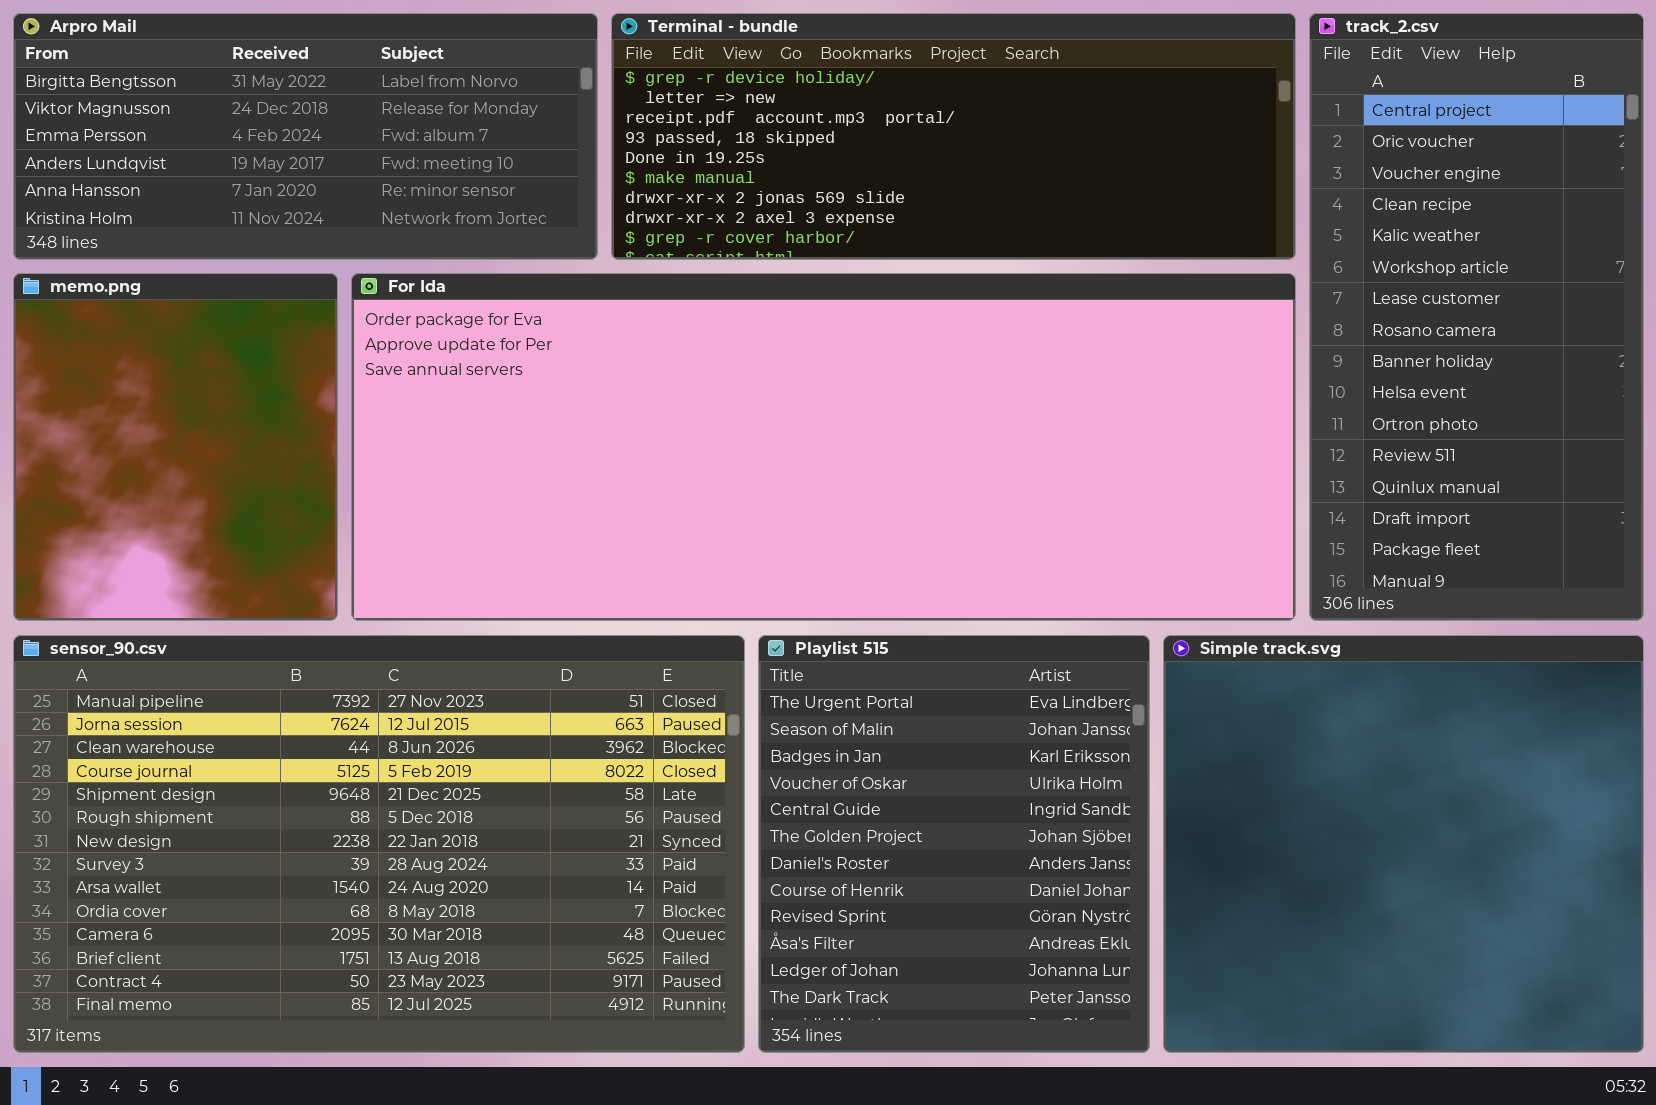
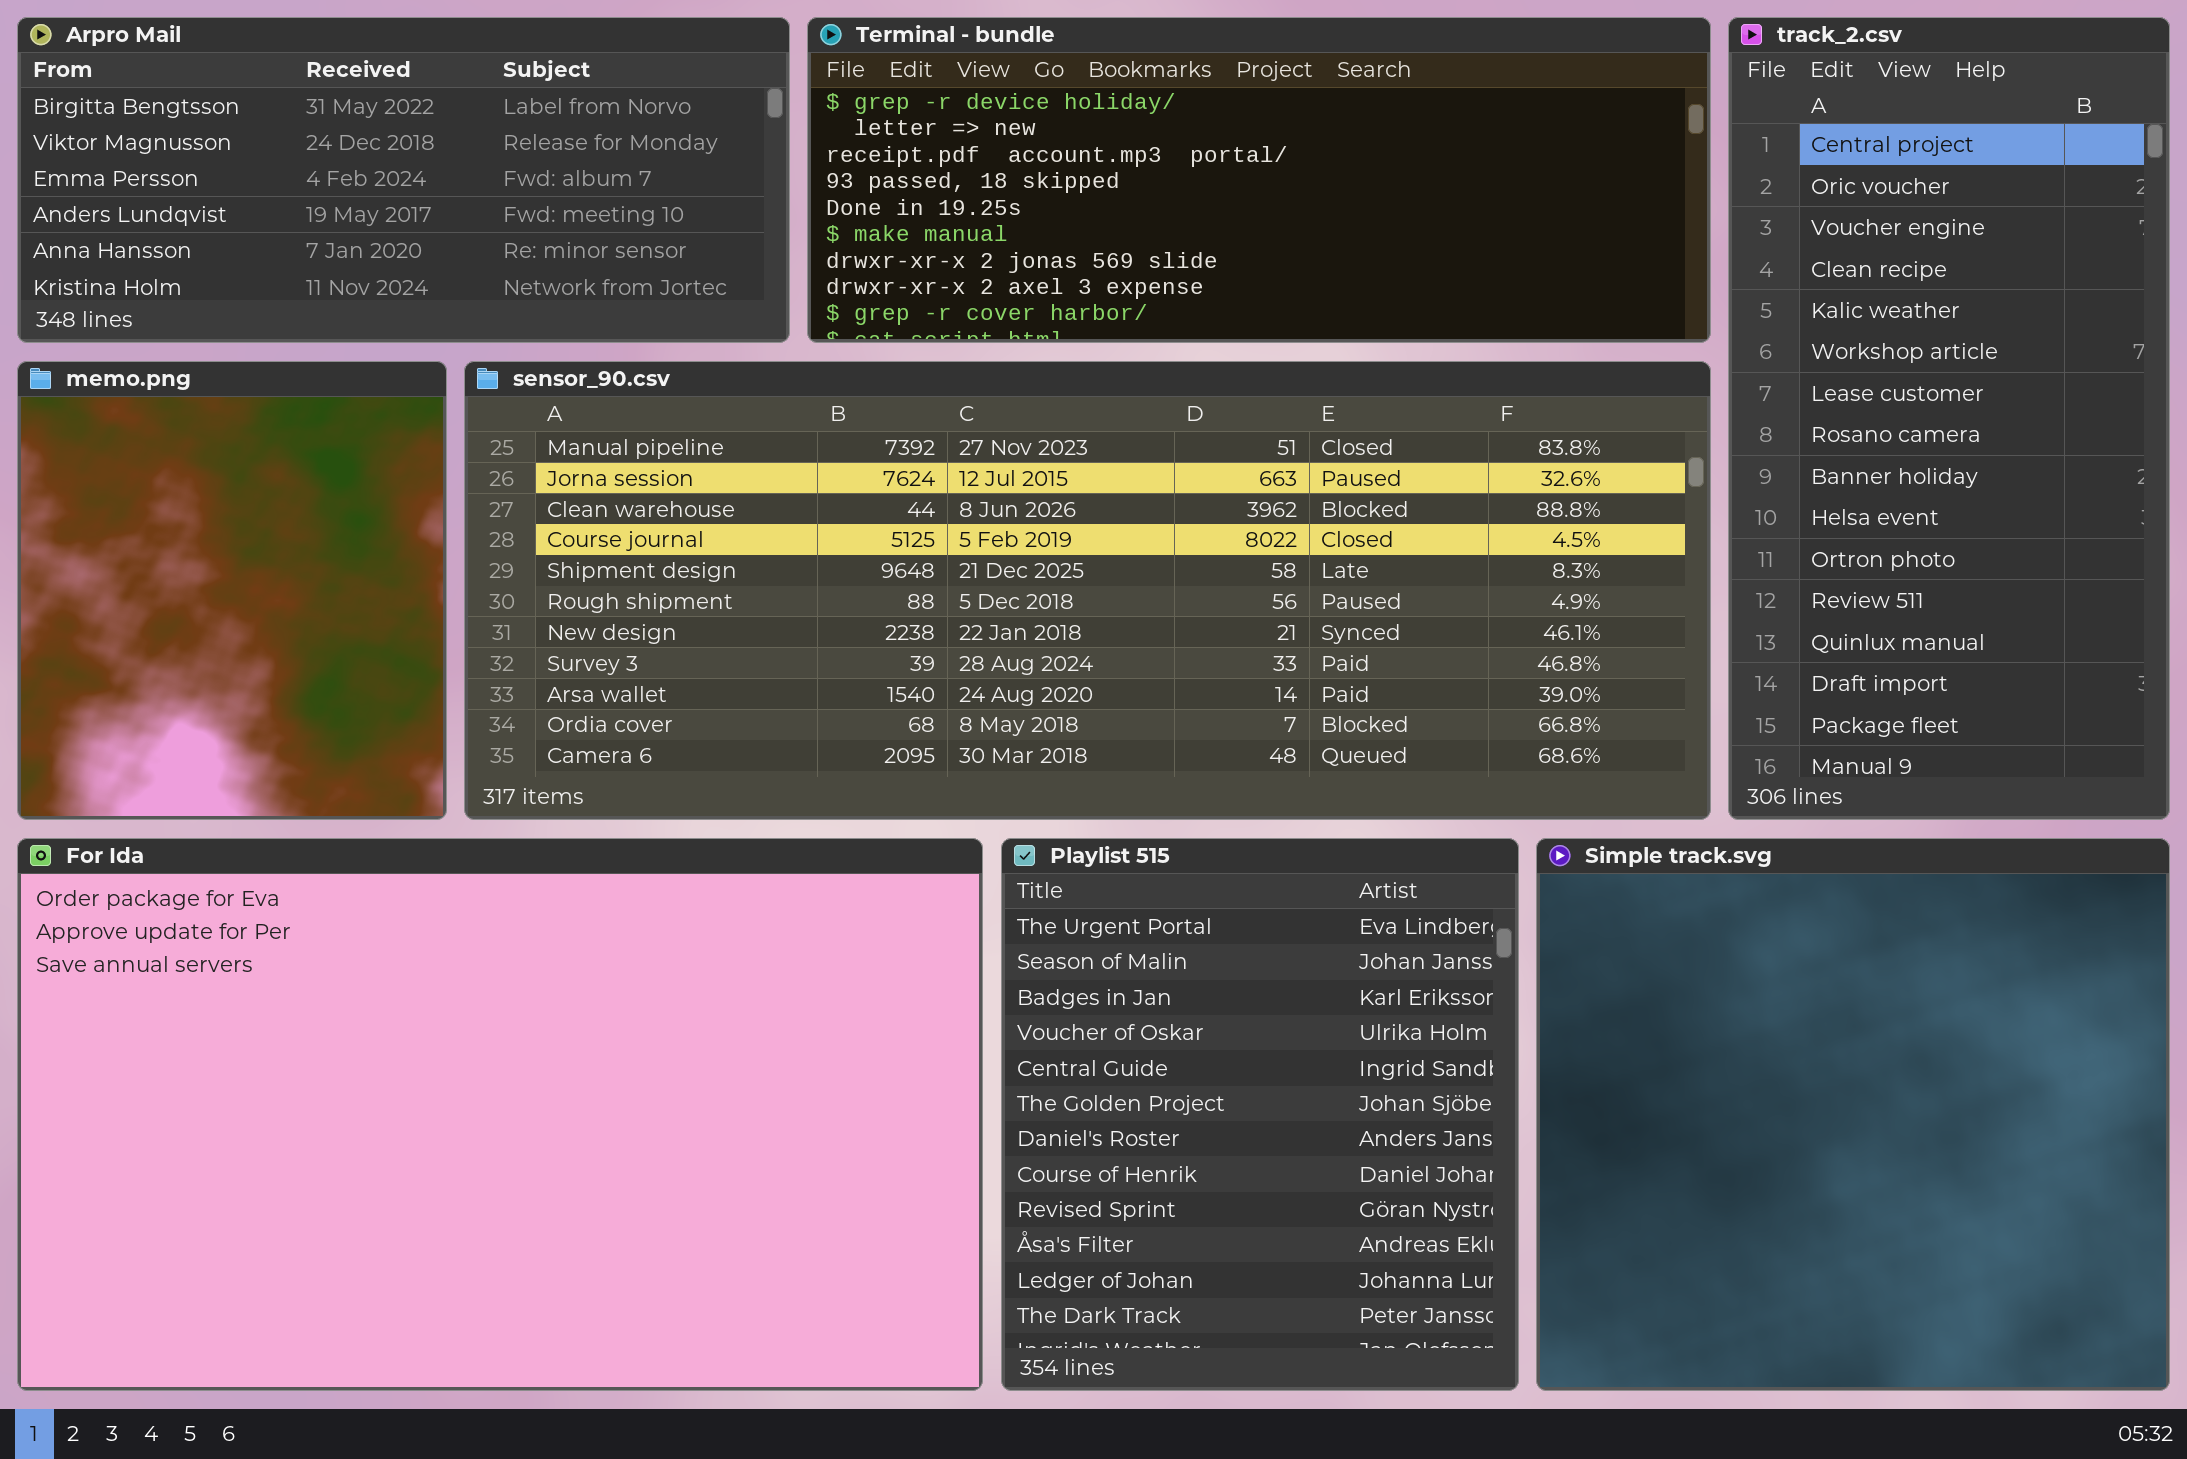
For Ida: [351,273,1296,621] -> [17,838,983,1391], moved, resized
sensor_90.csv: [13,635,745,1053] -> [464,361,1711,820], moved, resized

